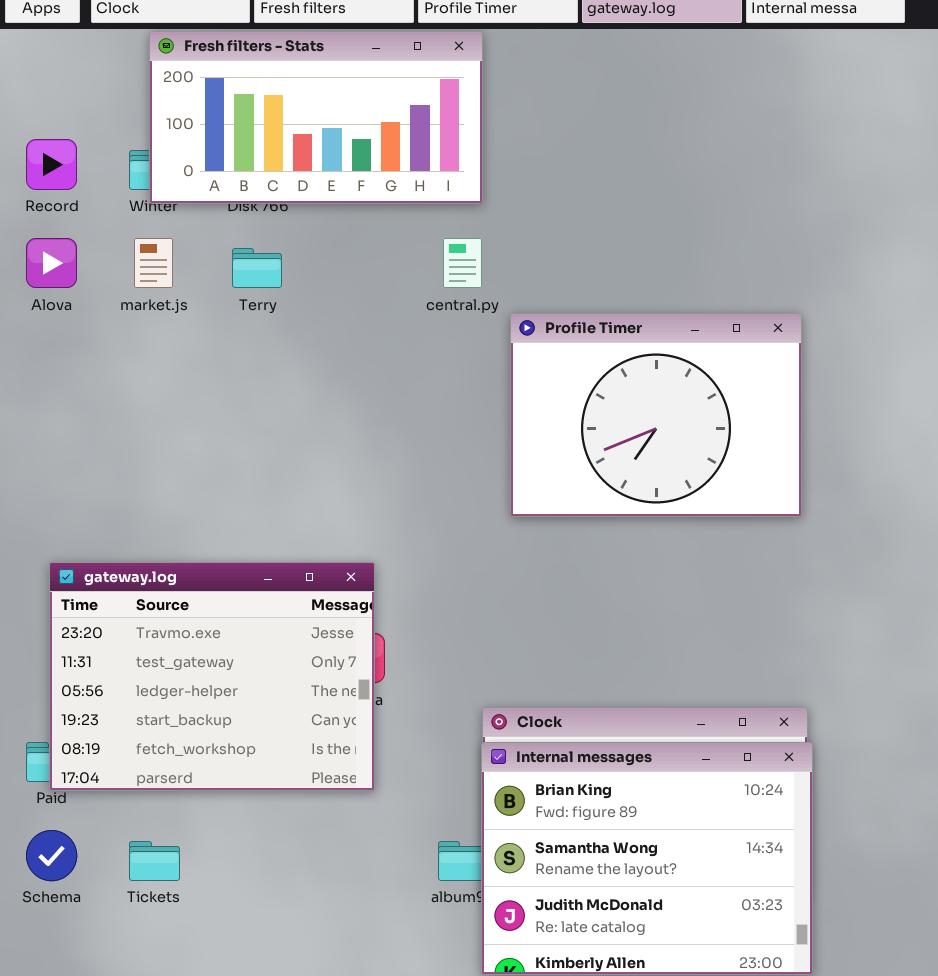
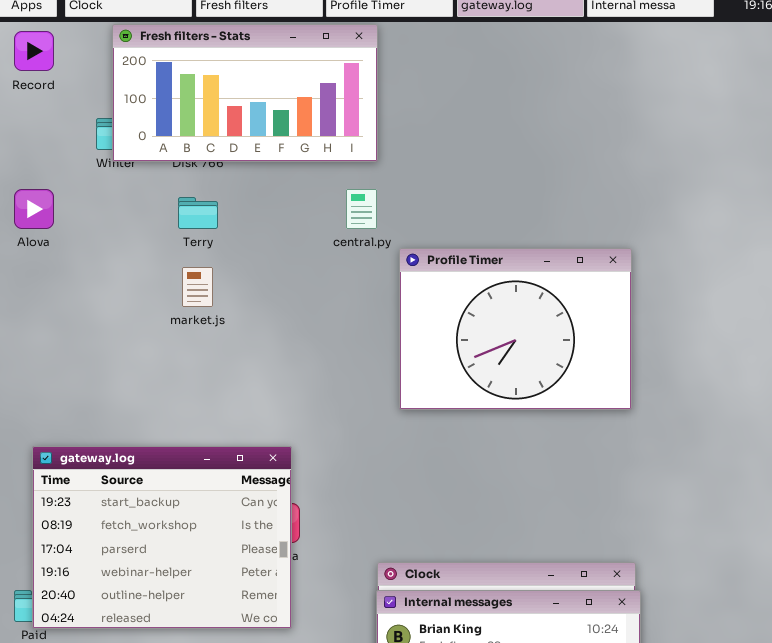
Record: [26,139,77,190] -> [14,31,54,71], moved
market.js: [134,238,173,288] -> [182,267,213,307], moved
gateway.log: [49,562,375,791] -> [32,446,292,629], scrolled down 3 rows

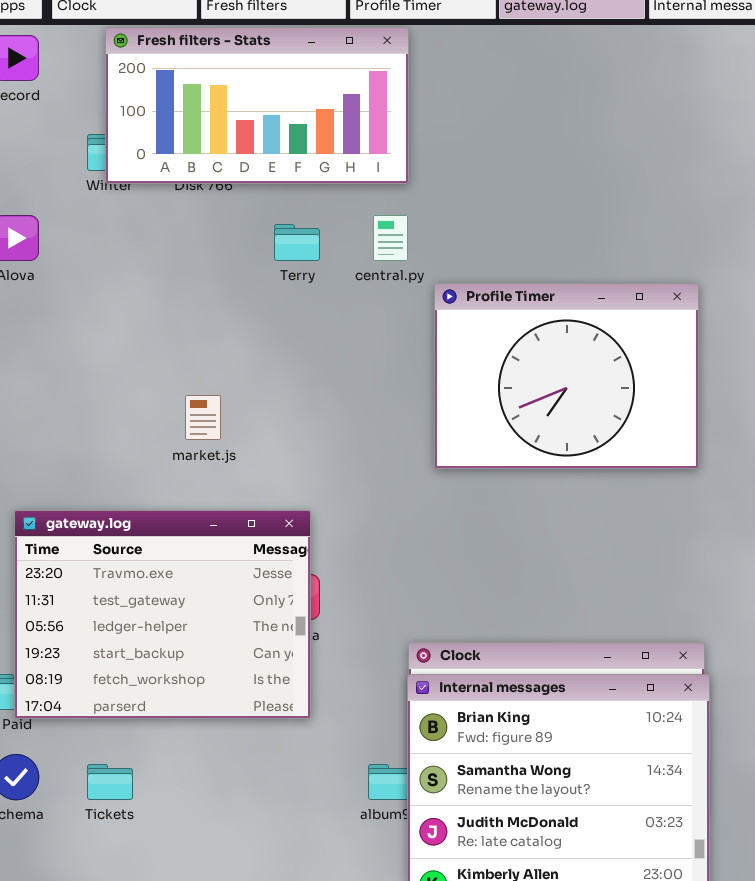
Terry: [178,197,218,229] -> [274,224,320,261], moved
market.js: [182,267,213,307] -> [185,395,221,440], moved
gateway.log: [32,446,292,629] -> [14,510,311,719], scrolled up 3 rows

